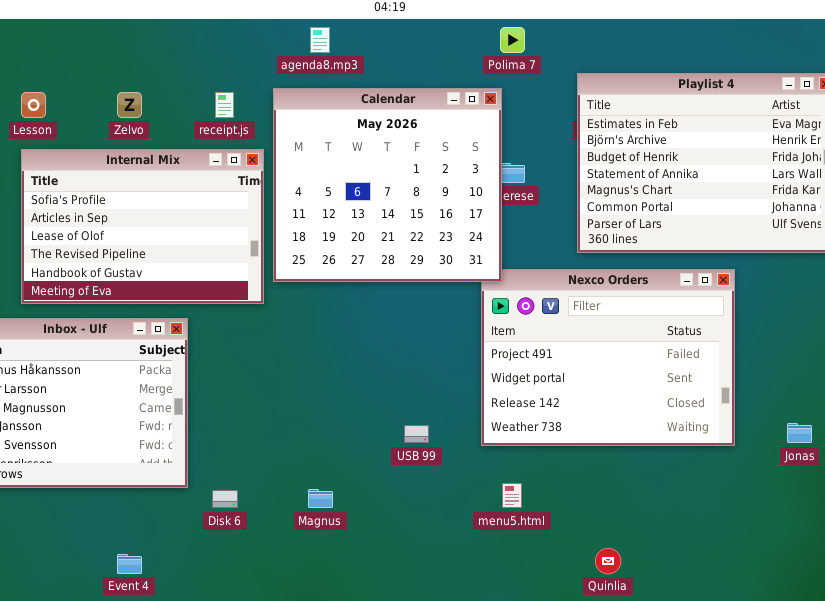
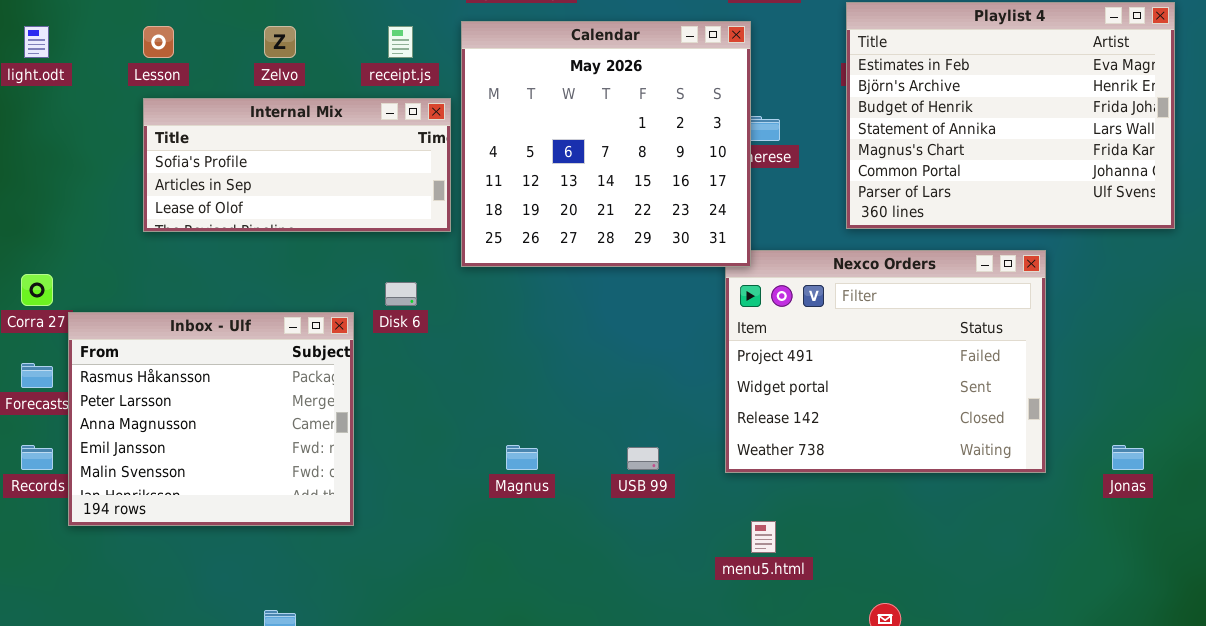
Internal Mix: [21,149,264,304] -> [143,98,451,232], resized
Magnus: [308,489,333,508] -> [506,445,538,470], moved
Disk 6: [212,490,238,508] -> [385,282,417,306], moved

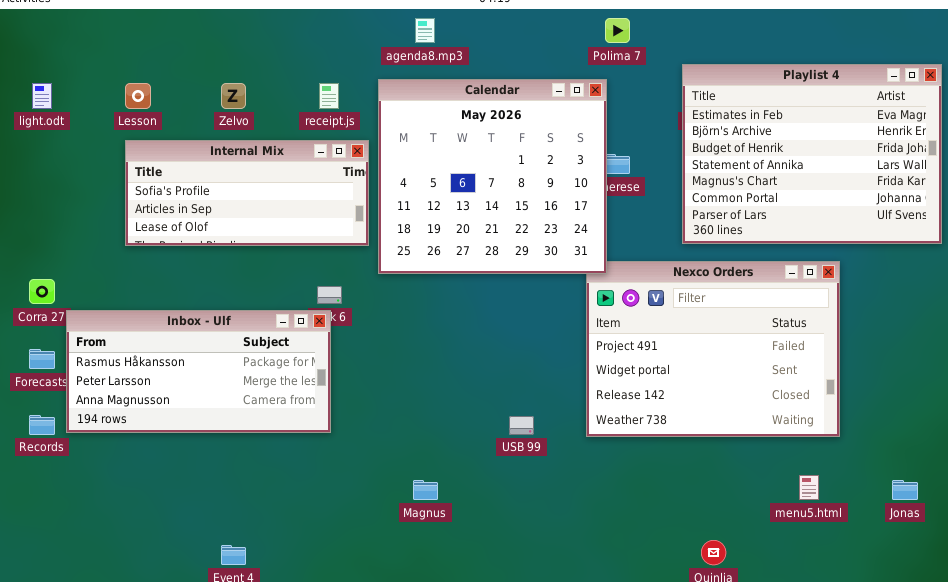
Inbox - Ulf: [68,312,354,526] -> [66,310,331,433], resized
Magnus: [506,445,538,470] -> [413,480,438,500], moved
Jonas: [1112,445,1144,470] -> [892,480,918,500], moved
menu5.html: [751,521,776,553] -> [799,475,819,500], moved

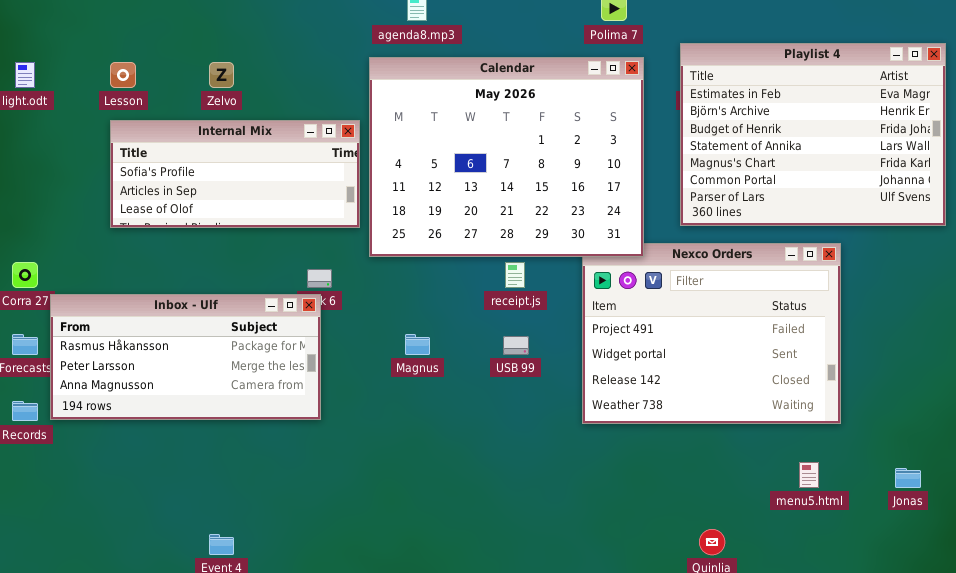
Calendar: [378,79,607,274] -> [369,57,644,257], resized
receipt.js: [319,83,339,109] -> [505,262,525,288], moved
USB 99: [509,416,534,435] -> [503,336,529,355], moved
Magnus: [413,480,438,500] -> [405,334,430,355], moved

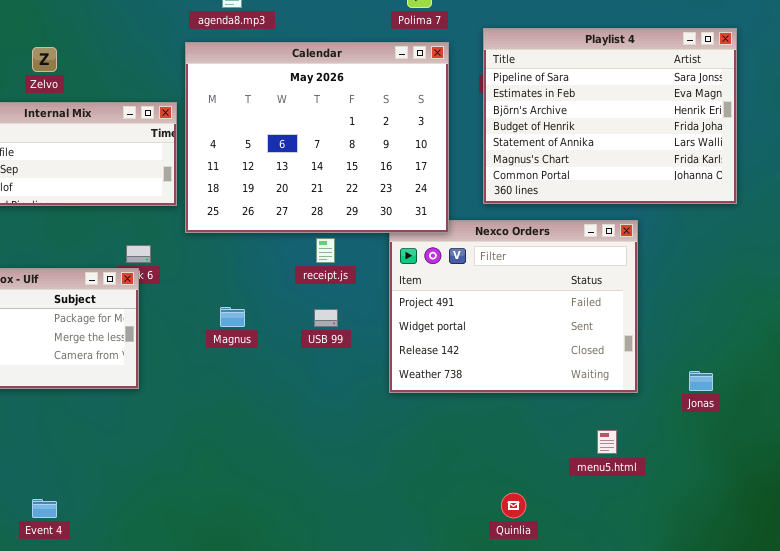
Playlist 4: [680,43,946,226] -> [483,28,737,204], scrolled up 1 row
Jonas: [895,468,921,488] -> [689,371,713,391], moved

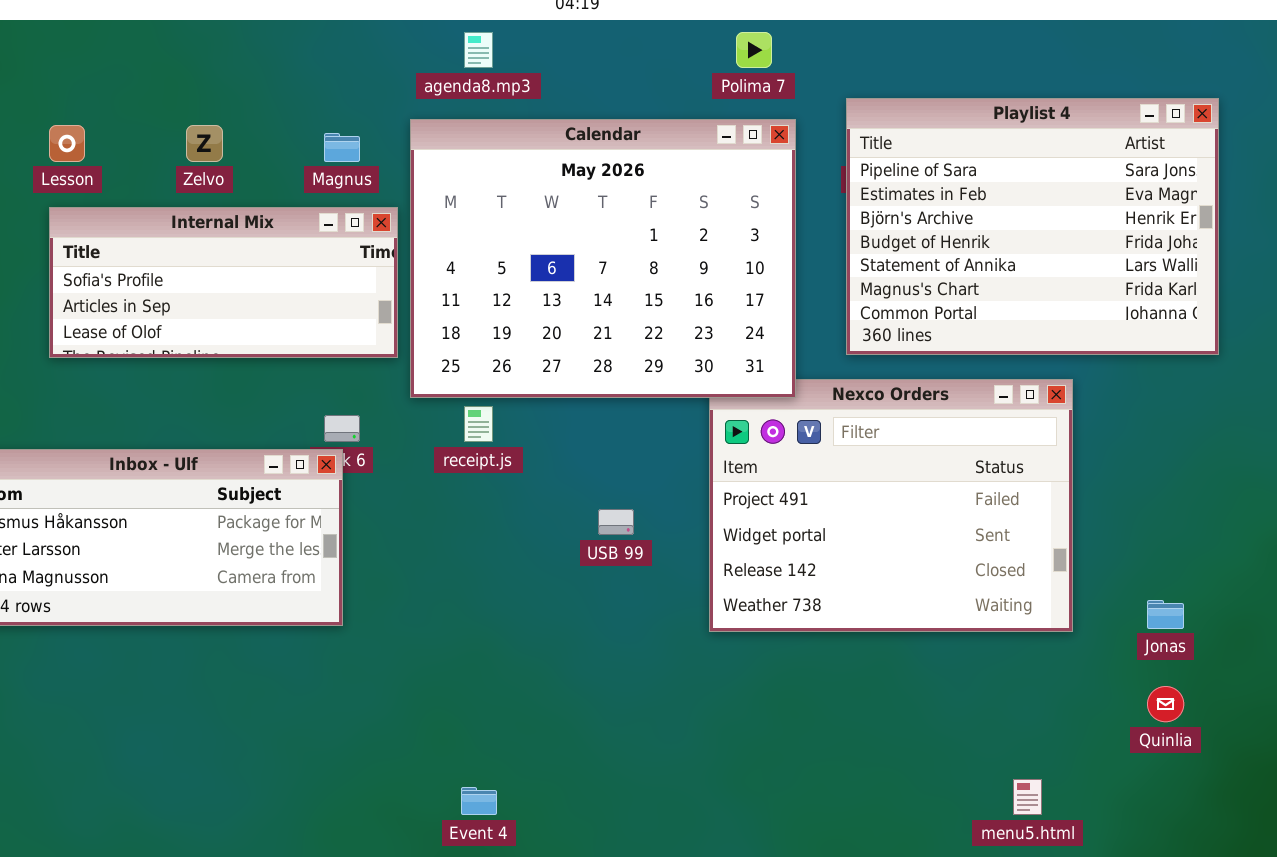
receipt.js: [316,238,335,263] -> [464,406,493,442], moved
Magnus: [220,307,245,327] -> [324,133,360,162], moved
menu5.html: [597,430,617,454] -> [1013,779,1042,815], moved
Quinlia: [501,493,526,518] -> [1147,686,1184,722], moved
Event 4: [32,499,57,518] -> [461,787,497,815], moved

